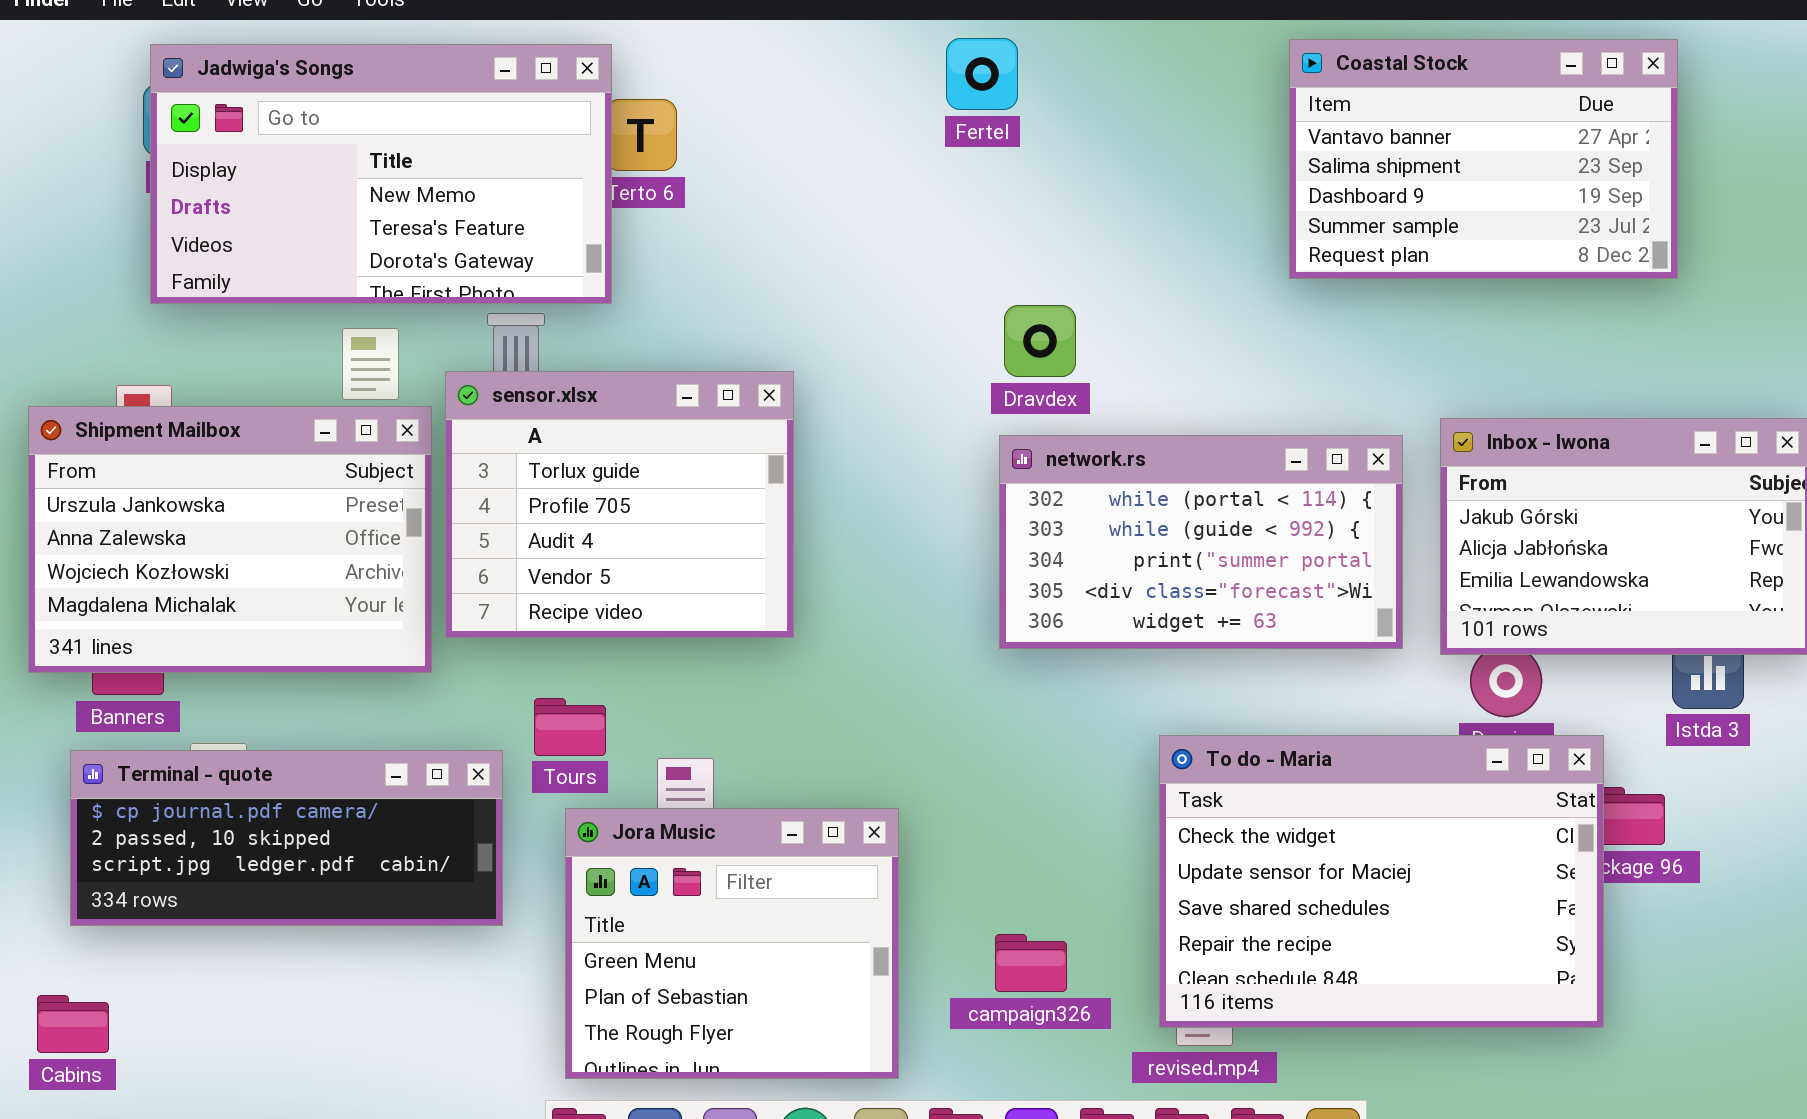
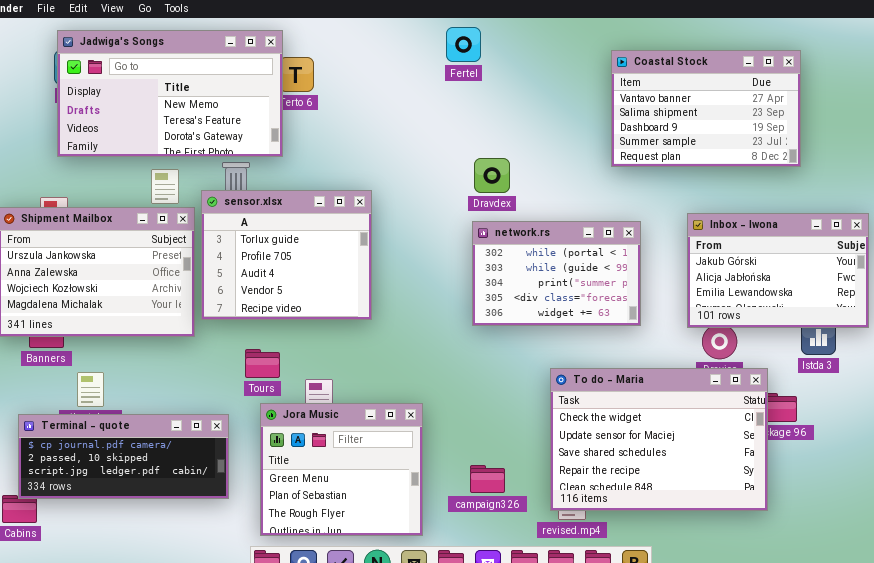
Coastal Stock: [1289,39,1678,279] -> [611,50,801,167], moved
network.rs: [999,435,1403,649] -> [472,221,641,326], resized
Terminal - quote: [70,750,503,926] -> [18,414,229,499], moved

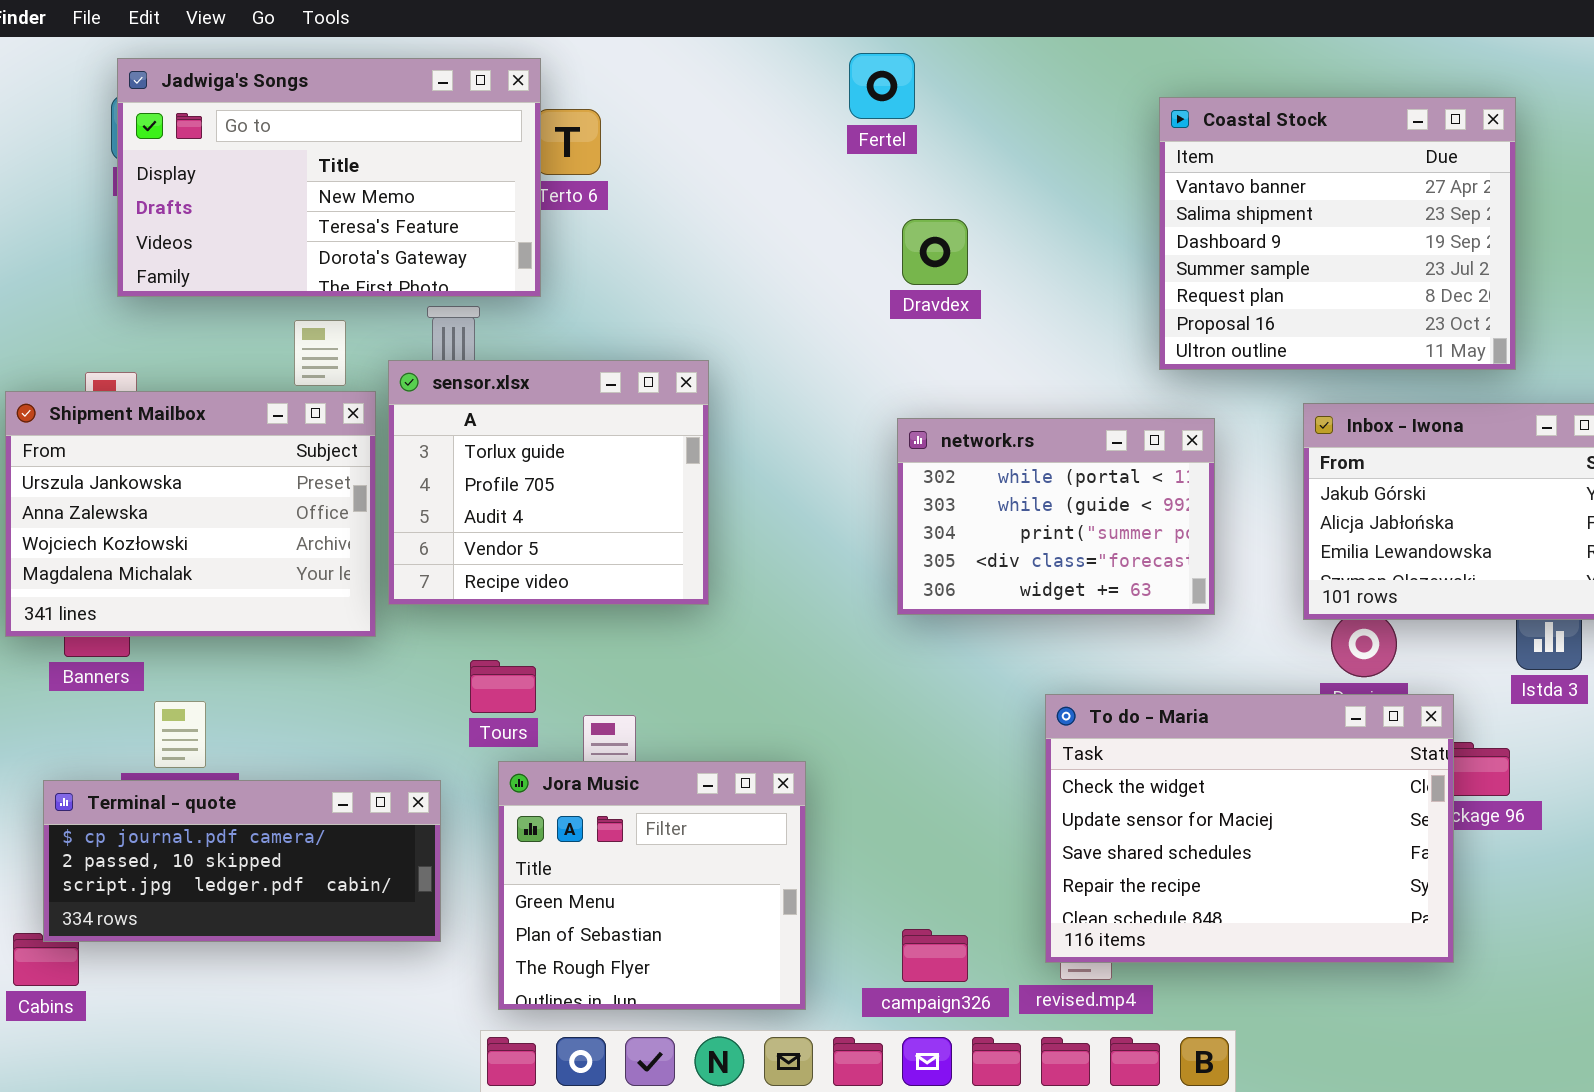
Coastal Stock: [611,50,801,167] -> [1159,97,1516,370], resized
Dravdex: [474,158,510,193] -> [902,219,968,285], moved
campaign326: [470,465,505,493] -> [902,929,968,982], moved

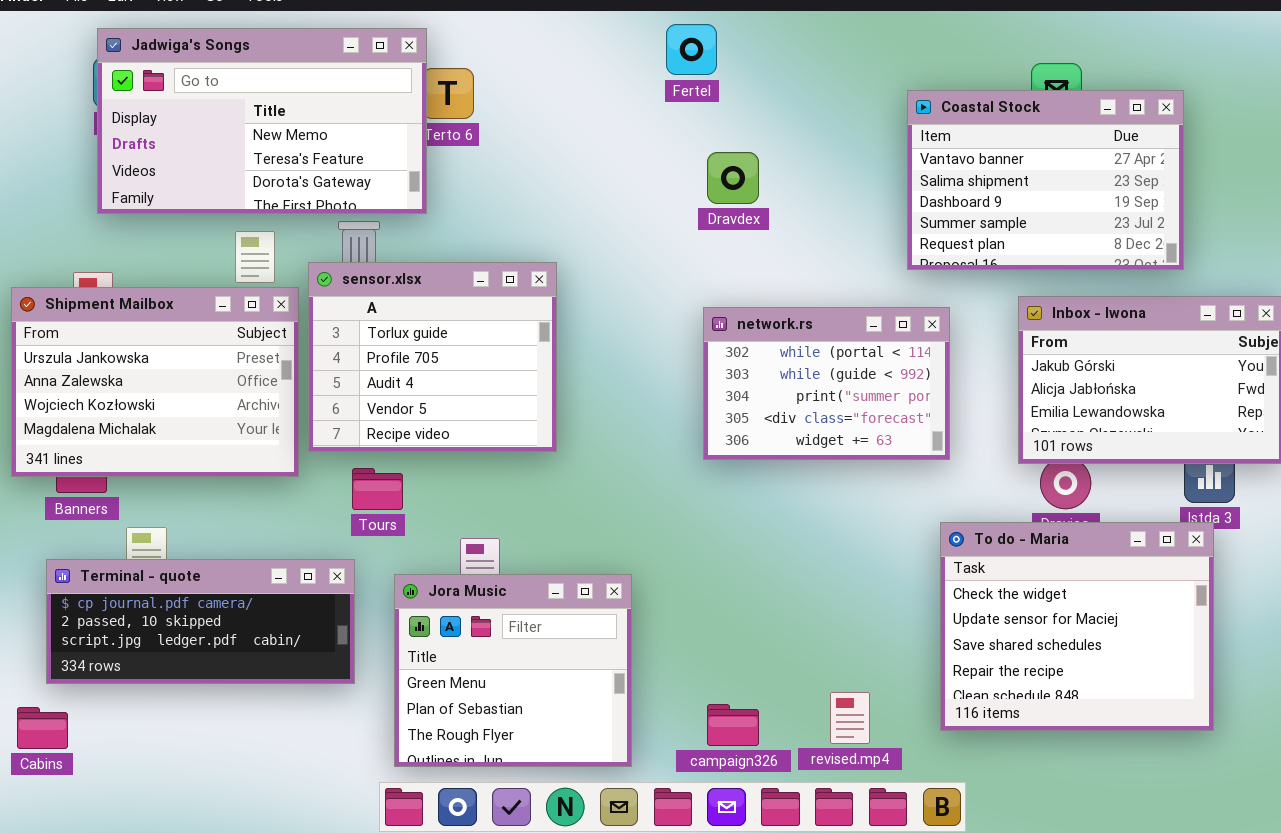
Coastal Stock: [1159,97,1516,370] -> [907,90,1184,270], resized
Tours: [470,660,536,713] -> [352,468,403,510], moved
To do - Maria: [1045,694,1454,963] -> [940,522,1214,731], moved, resized
Terminal - quote: [43,780,441,942] -> [46,559,355,684], moved

